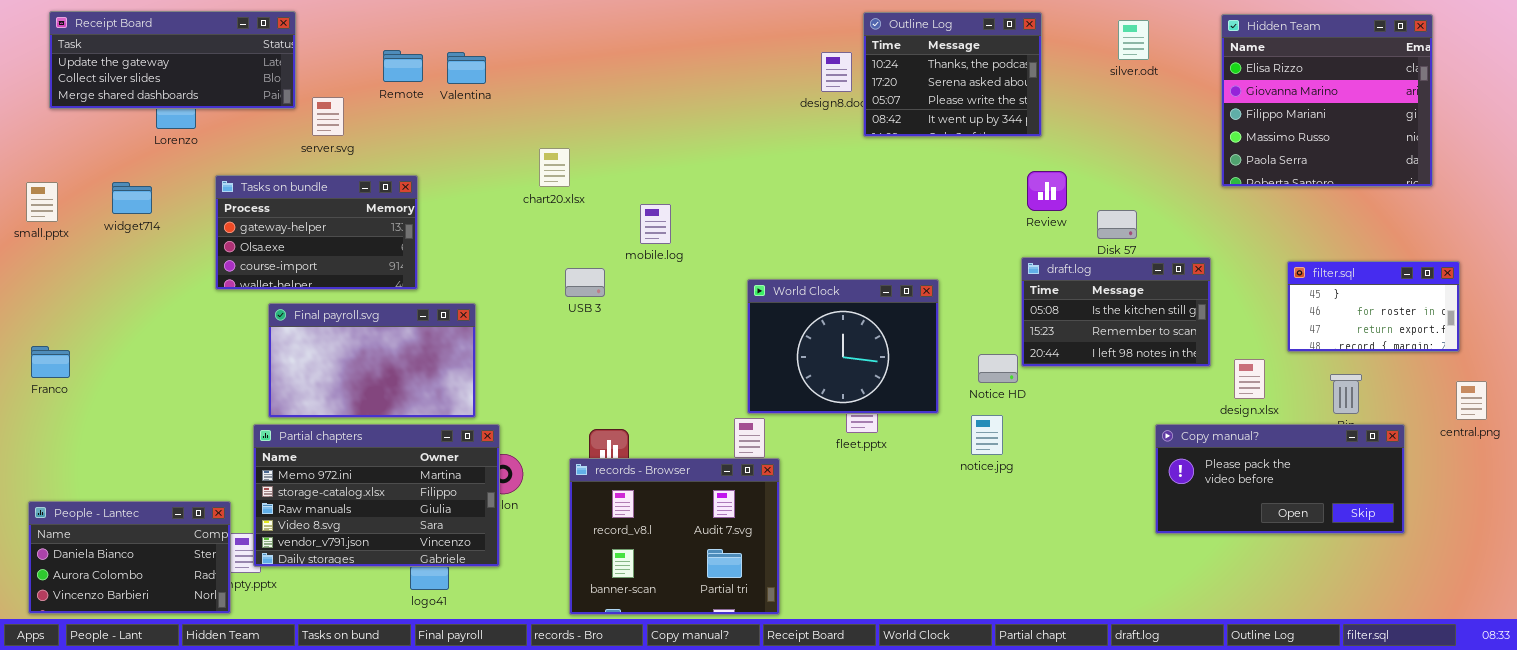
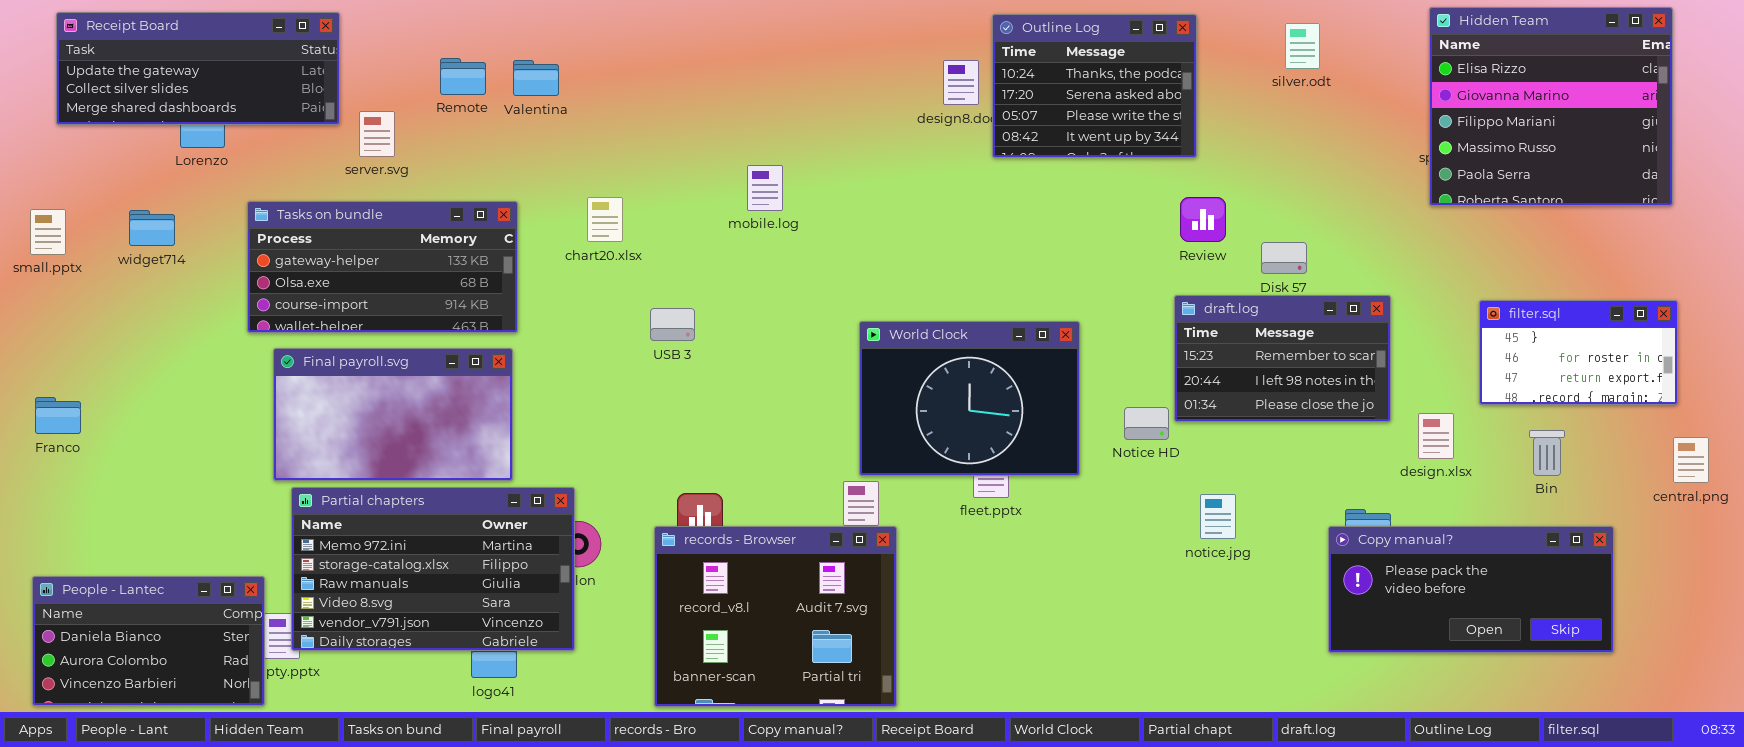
Hidden Team: [1221,14,1433,187] -> [1429,7,1673,206], moved
chart20.xlsx: [539,148,570,187] -> [587,197,623,242], moved
Tasks on bundle: [215,175,418,290] -> [247,201,518,333], resized
mobile.log: [640,204,671,244] -> [747,165,783,211], moved
draft.log: [1021,257,1211,367] -> [1174,295,1391,422], scrolled down 1 row
Final payroll.svg: [268,303,476,418] -> [273,348,513,481], moved
notice.jpg: [971,415,1003,455] -> [1200,494,1236,539], moved
Copy manual?: [1155,424,1405,534] -> [1328,526,1614,653], moved

